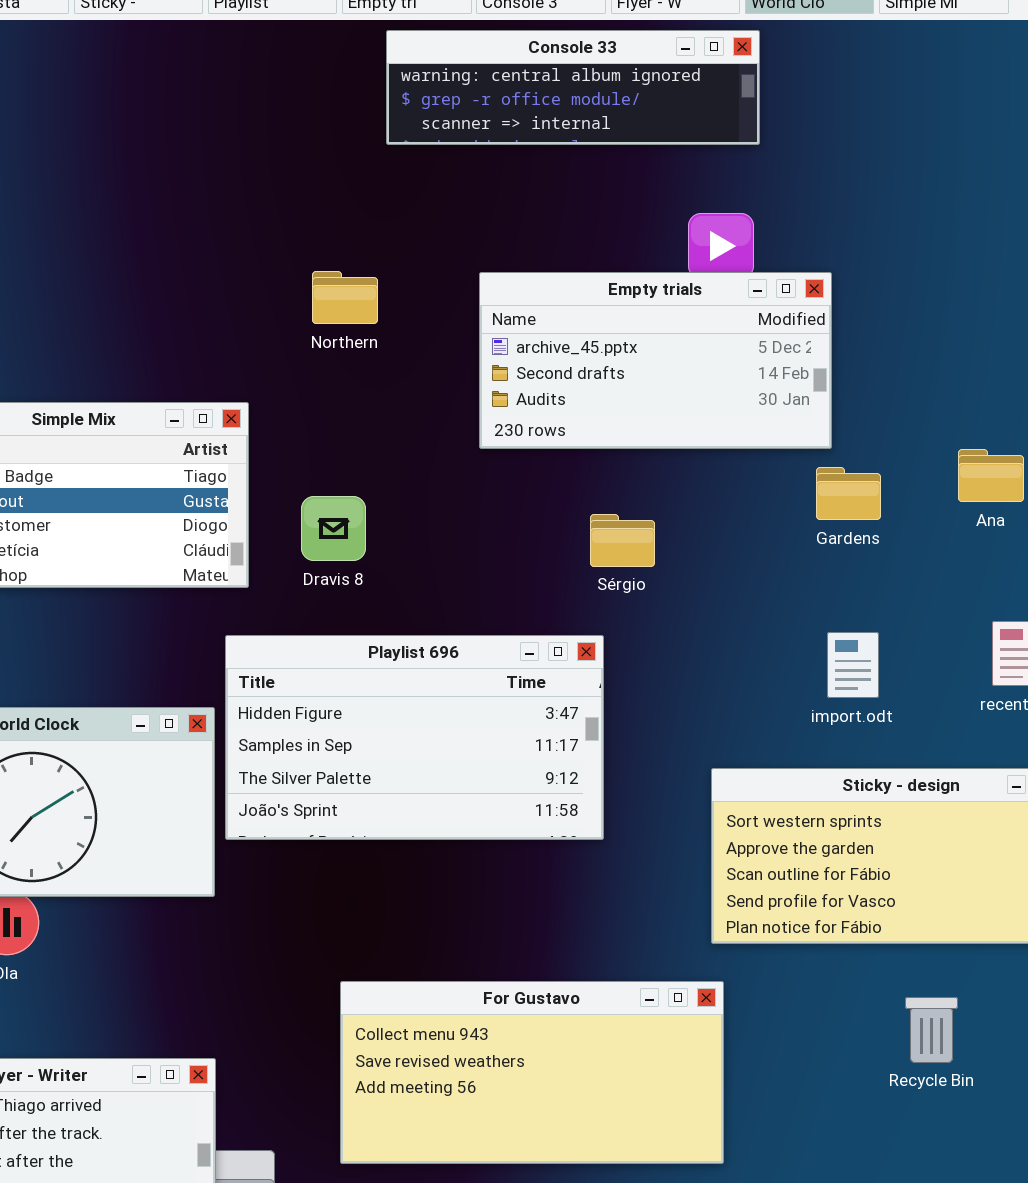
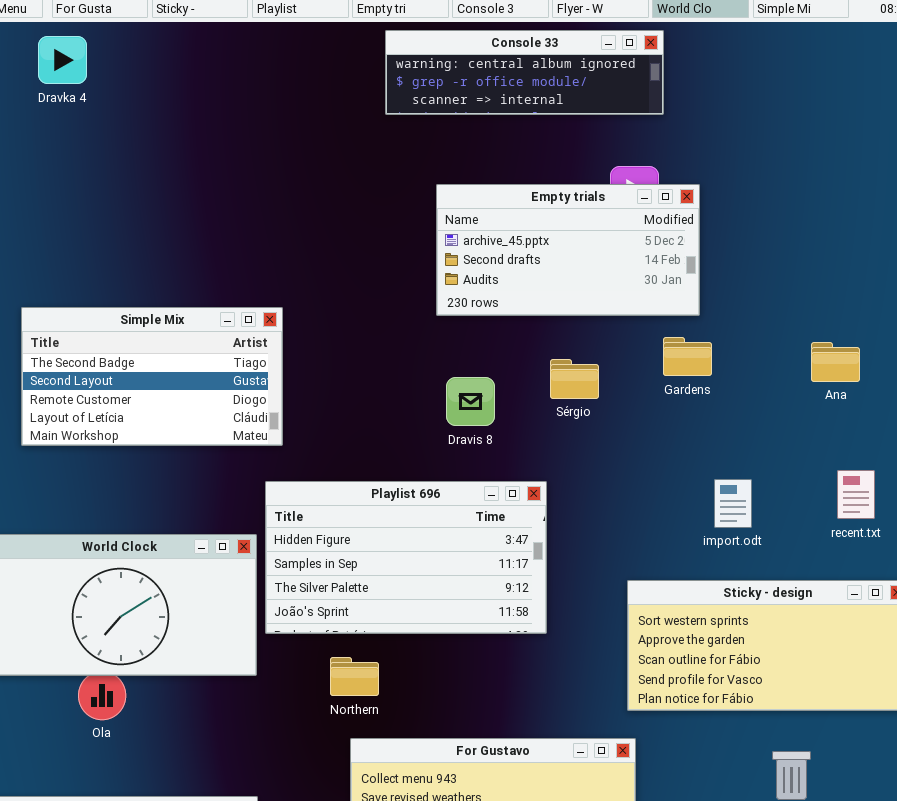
Northern: [312,271,378,324] -> [330,657,379,696], moved
Empty trials: [479,272,832,449] -> [436,184,700,316], moved
Gardens: [816,467,881,520] -> [663,337,712,376], moved
Dravis 8: [301,496,366,561] -> [446,377,495,426], moved
Sérgio: [590,514,655,567] -> [550,359,599,399], moved

